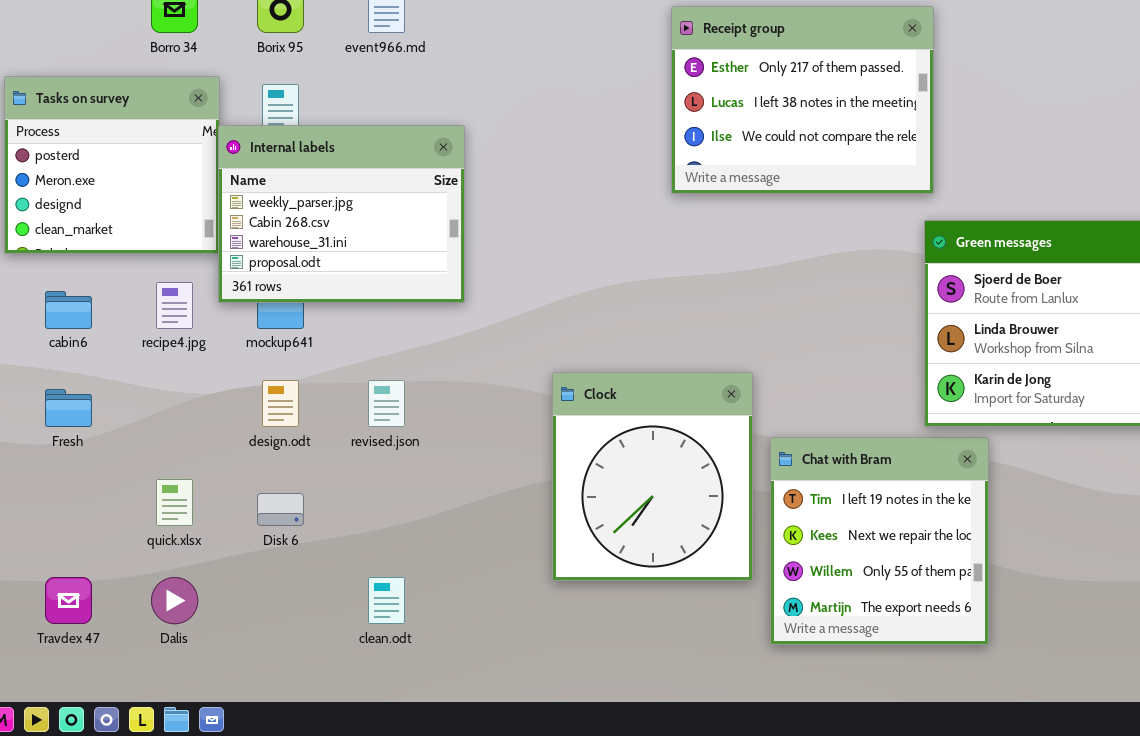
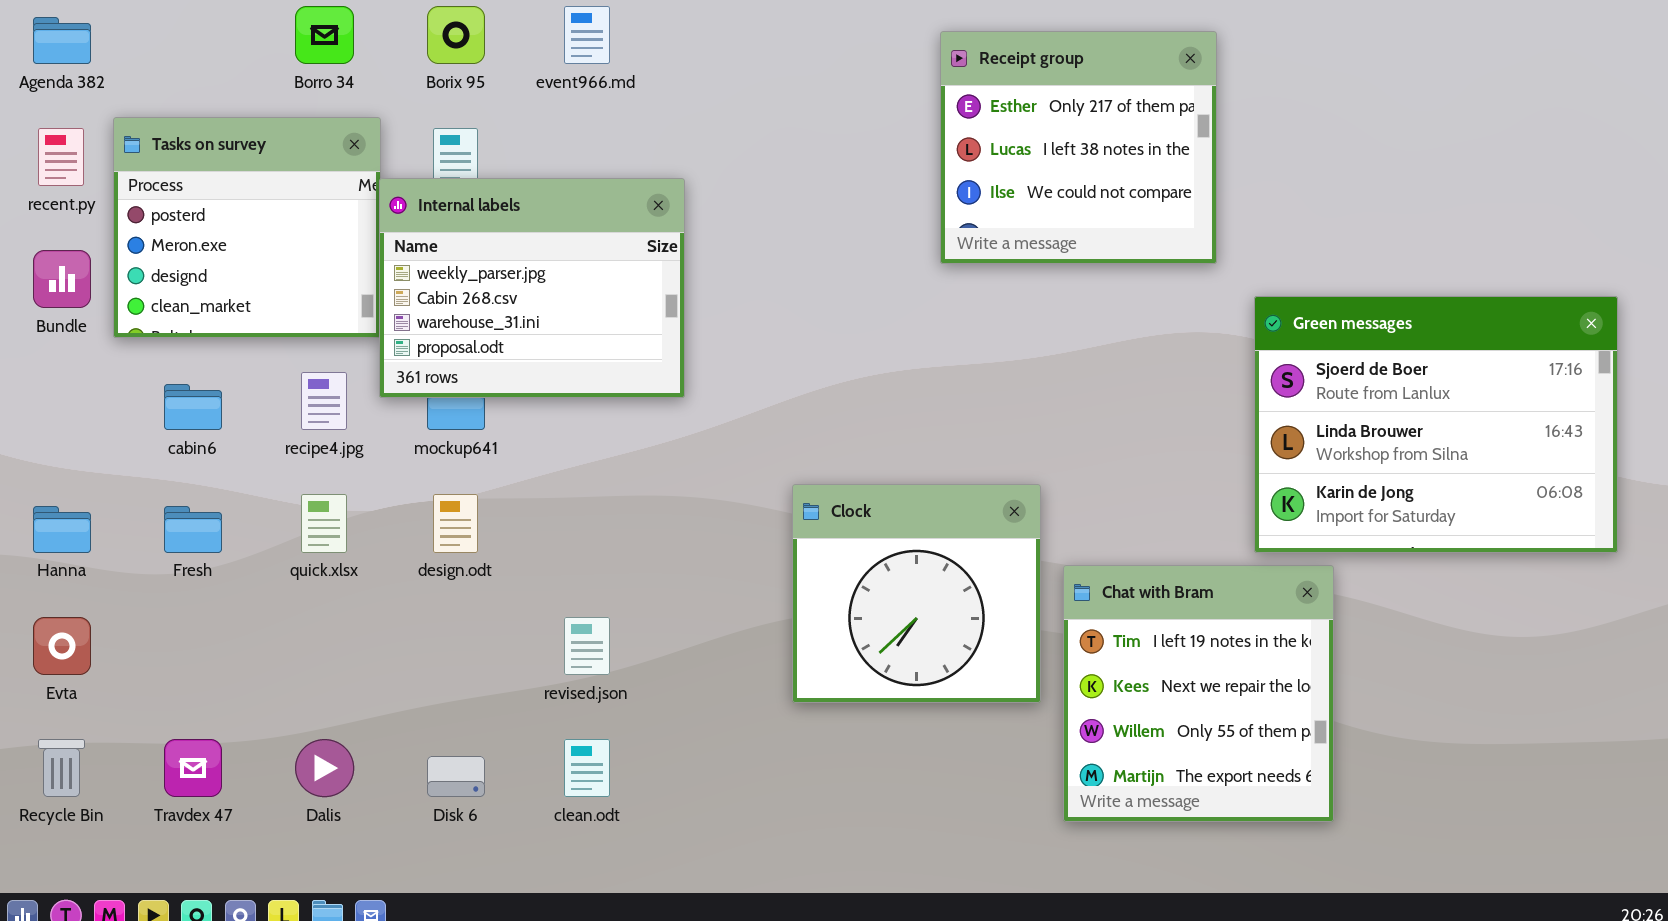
Receipt group: [671,6,934,194] -> [940,31,1217,264], resized
Clock: [552,372,753,581] -> [792,484,1041,703], resized
revised.json: [368,380,405,427] -> [564,617,610,675], moved
quick.xlsx: [156,479,193,526] -> [301,494,347,553], moved
Disk 6: [257,493,304,526] -> [427,756,485,797], moved

